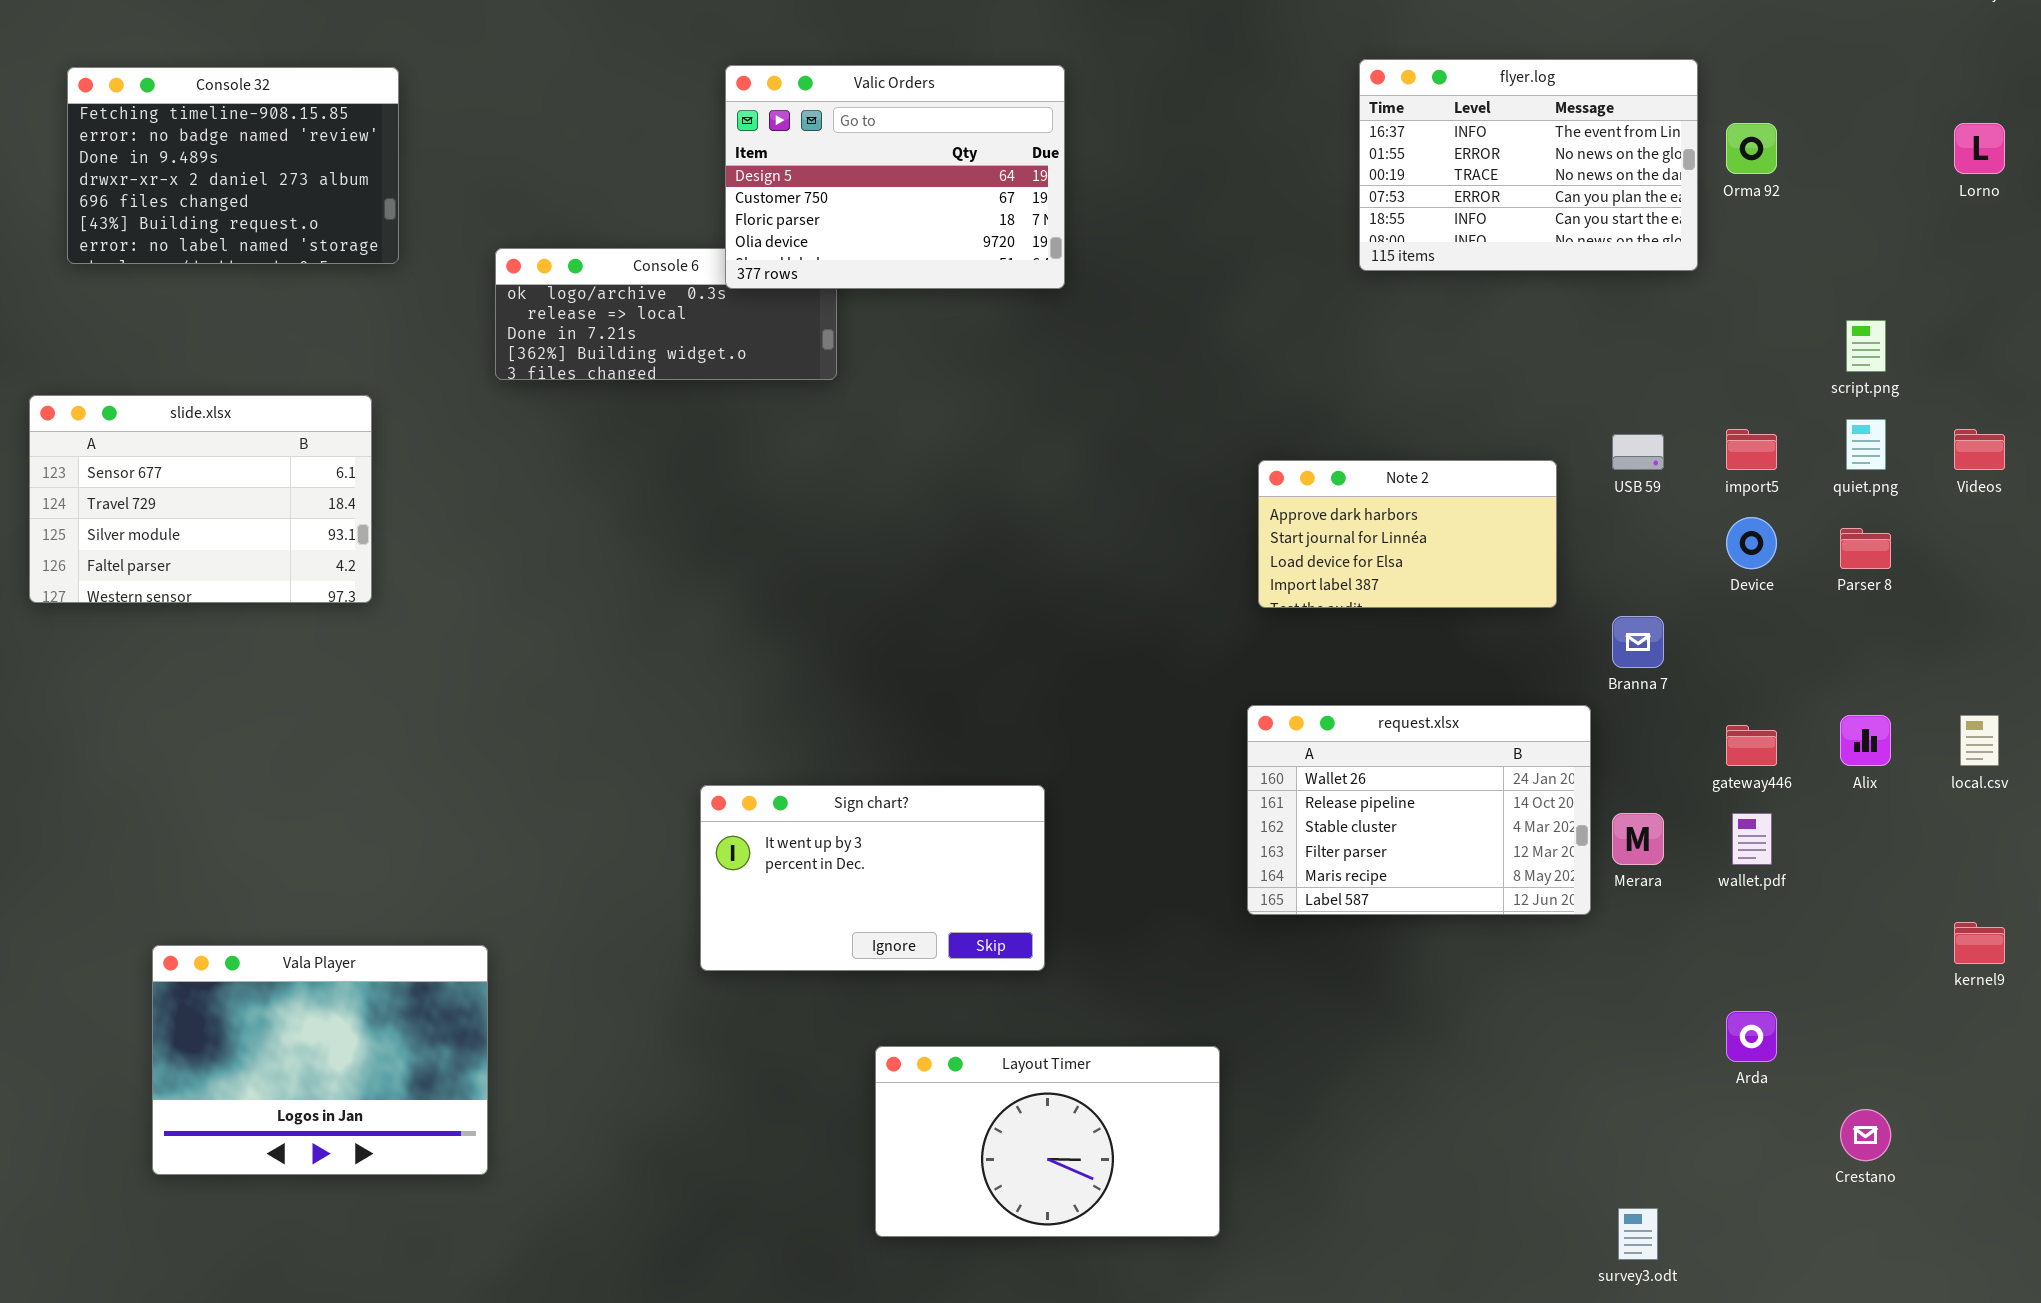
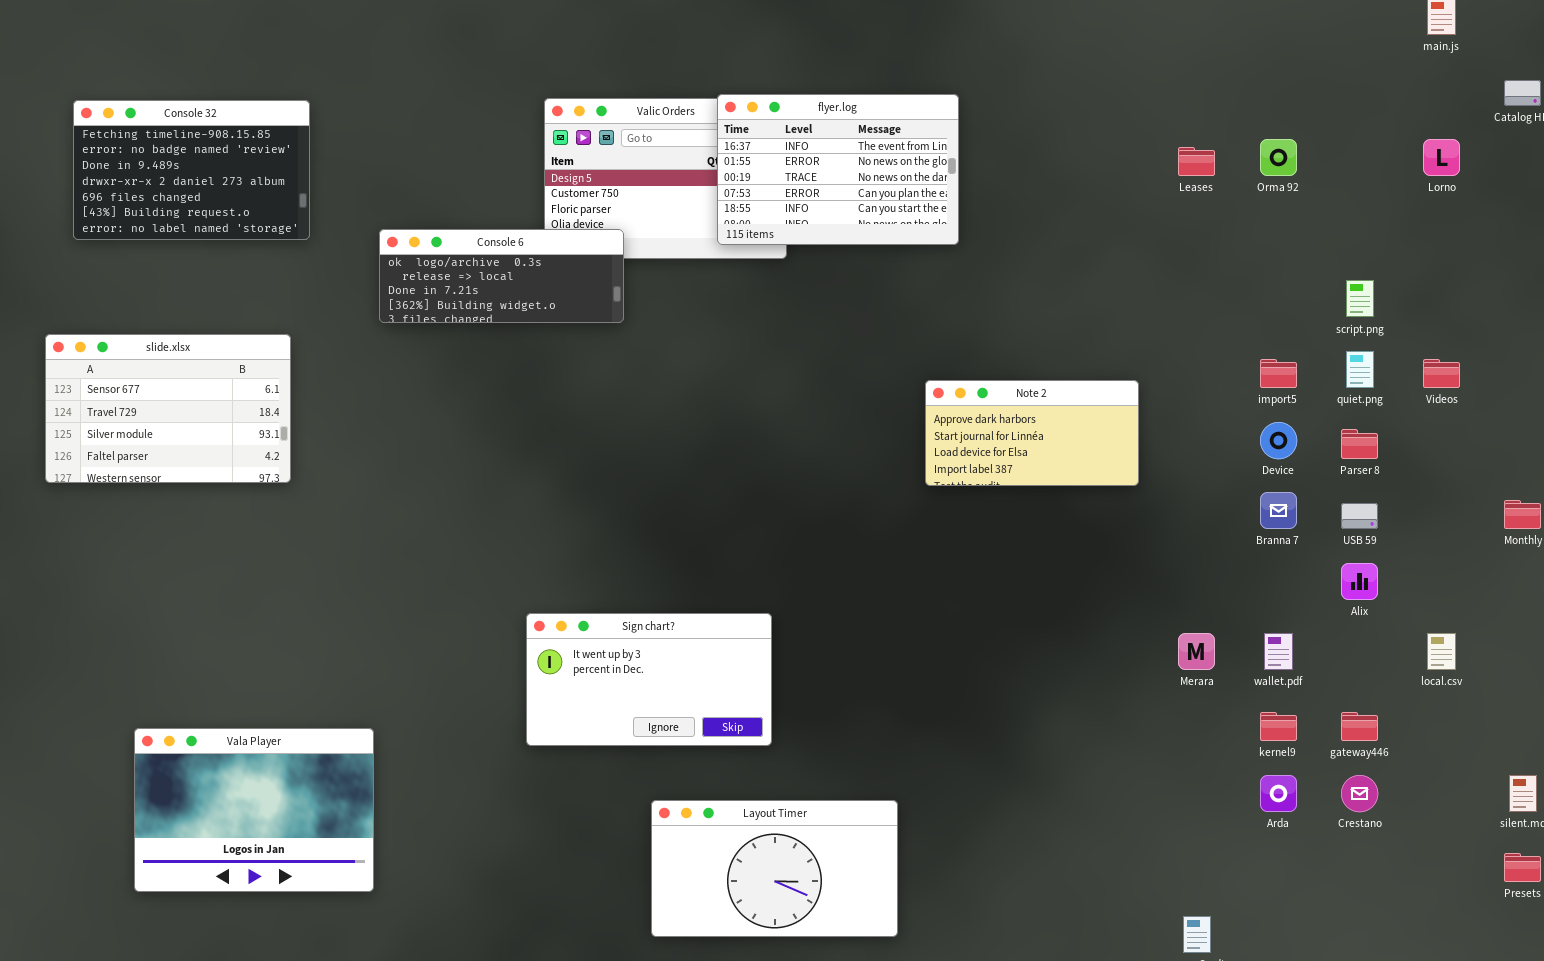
flyer.log: [1359,59,1698,271] -> [717,94,959,245], moved
Console 6: [495,248,837,380] -> [379,229,624,323], raised
USB 59: [1612,434,1664,470] -> [1341,503,1378,529], moved
Branna 7: [1612,616,1664,668] -> [1260,492,1297,529], moved
request.xlsx: [1247,705,1591,915] -> none, closed
local.csv: [1960,715,1999,766] -> [1427,633,1456,670], moved
gateway446: [1726,725,1777,766] -> [1341,712,1378,741], moved
kernel9: [1954,922,2005,964] -> [1260,712,1297,741], moved
Crestano: [1840,1109,1891,1161] -> [1341,775,1378,812], moved

